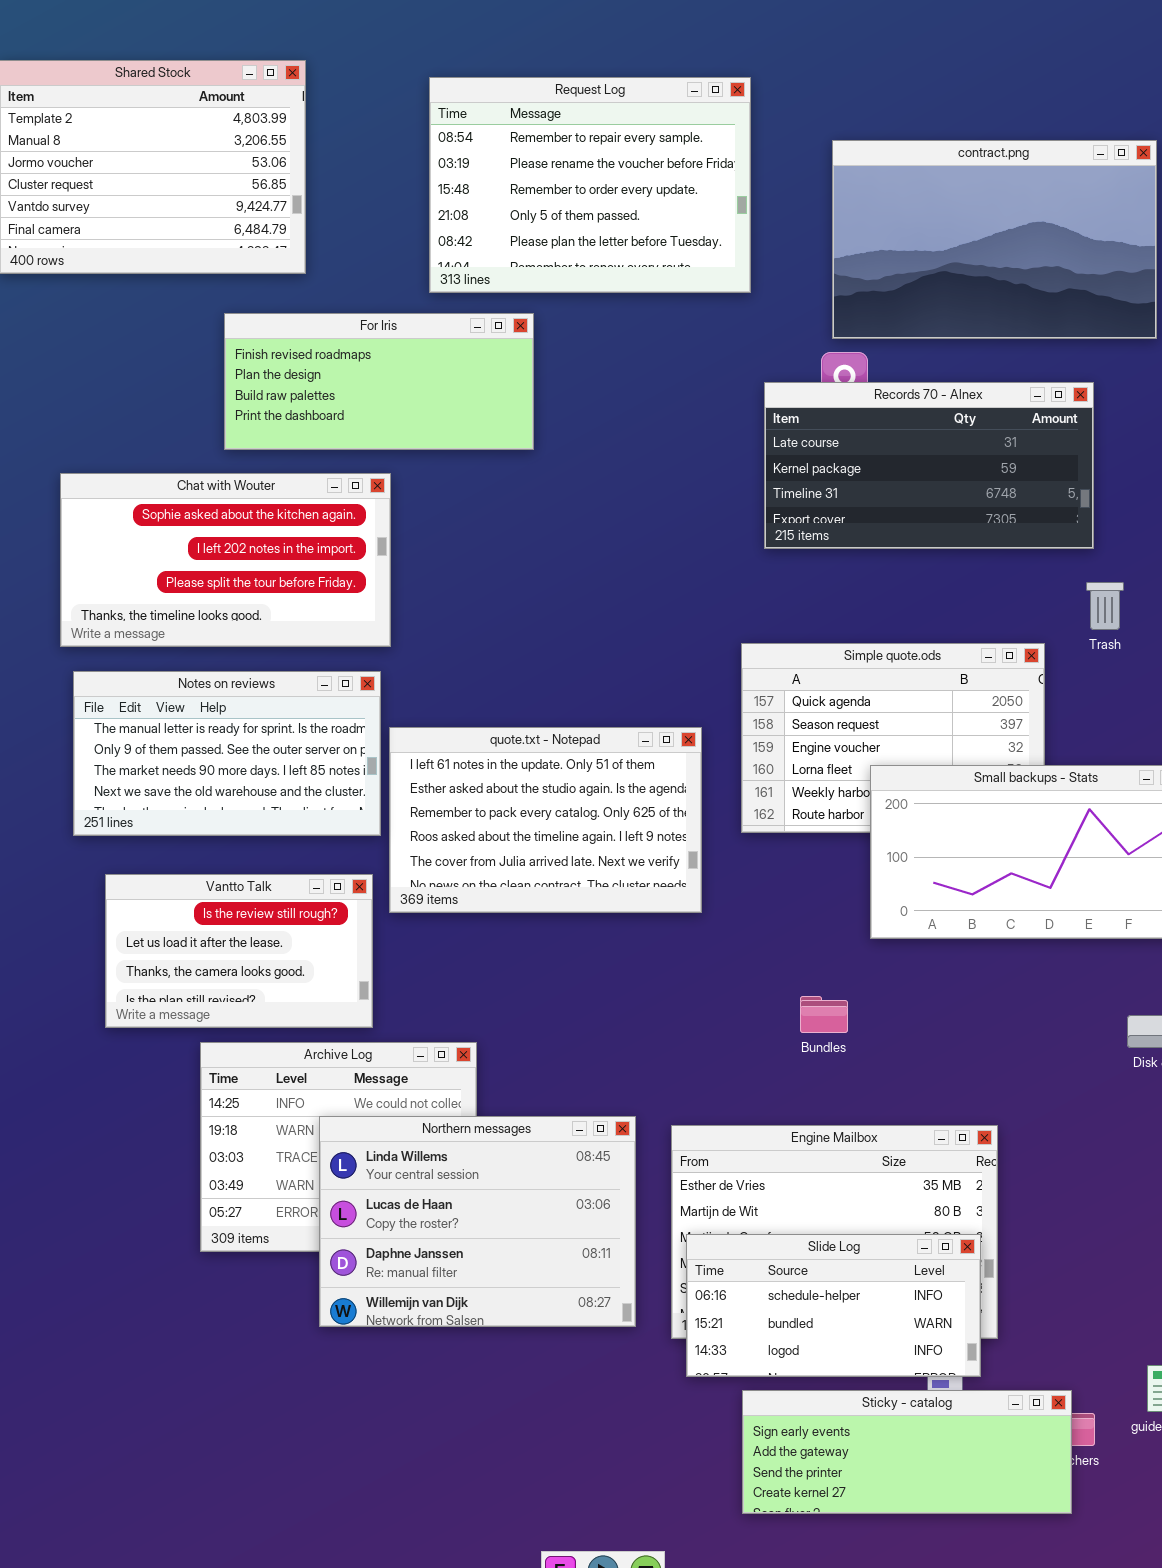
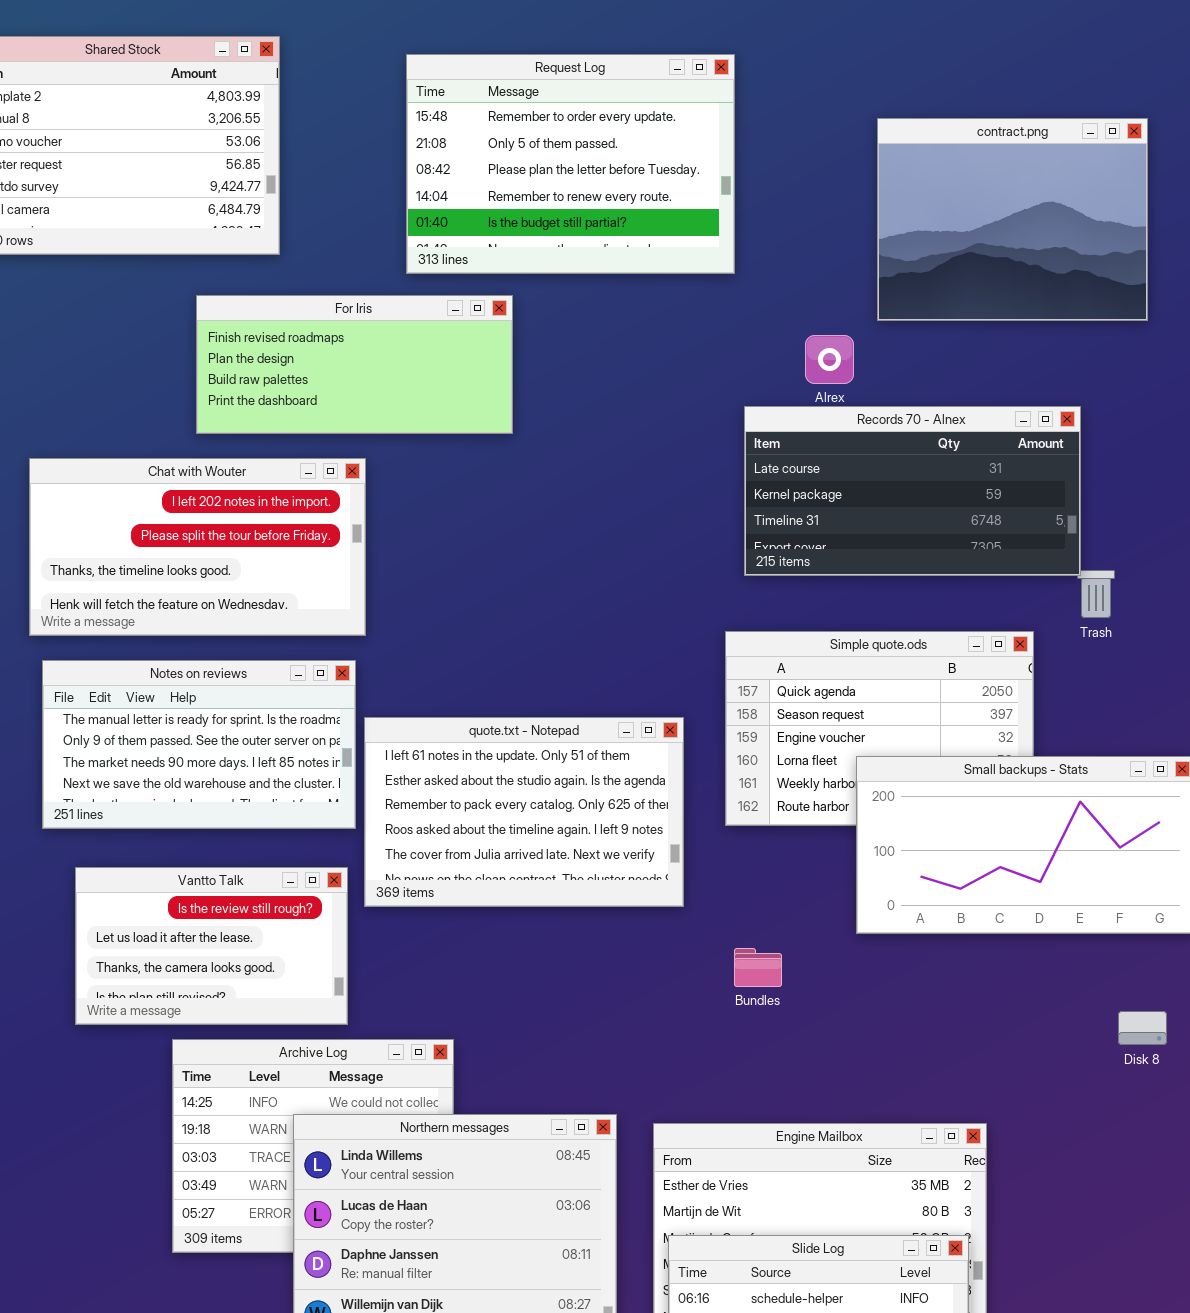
Request Log: [429,77,751,293] -> [406,54,735,274], scrolled down 2 rows
contract.png: [832,140,1157,339] -> [877,118,1148,321], resized
Records 70 - Alnex: [764,382,1094,549] -> [744,406,1081,576], moved
Chat with Wouter: [60,473,391,647] -> [29,458,366,636], scrolled down 1 row
Bundles: [800,996,848,1033] -> [734,948,782,987], moved

